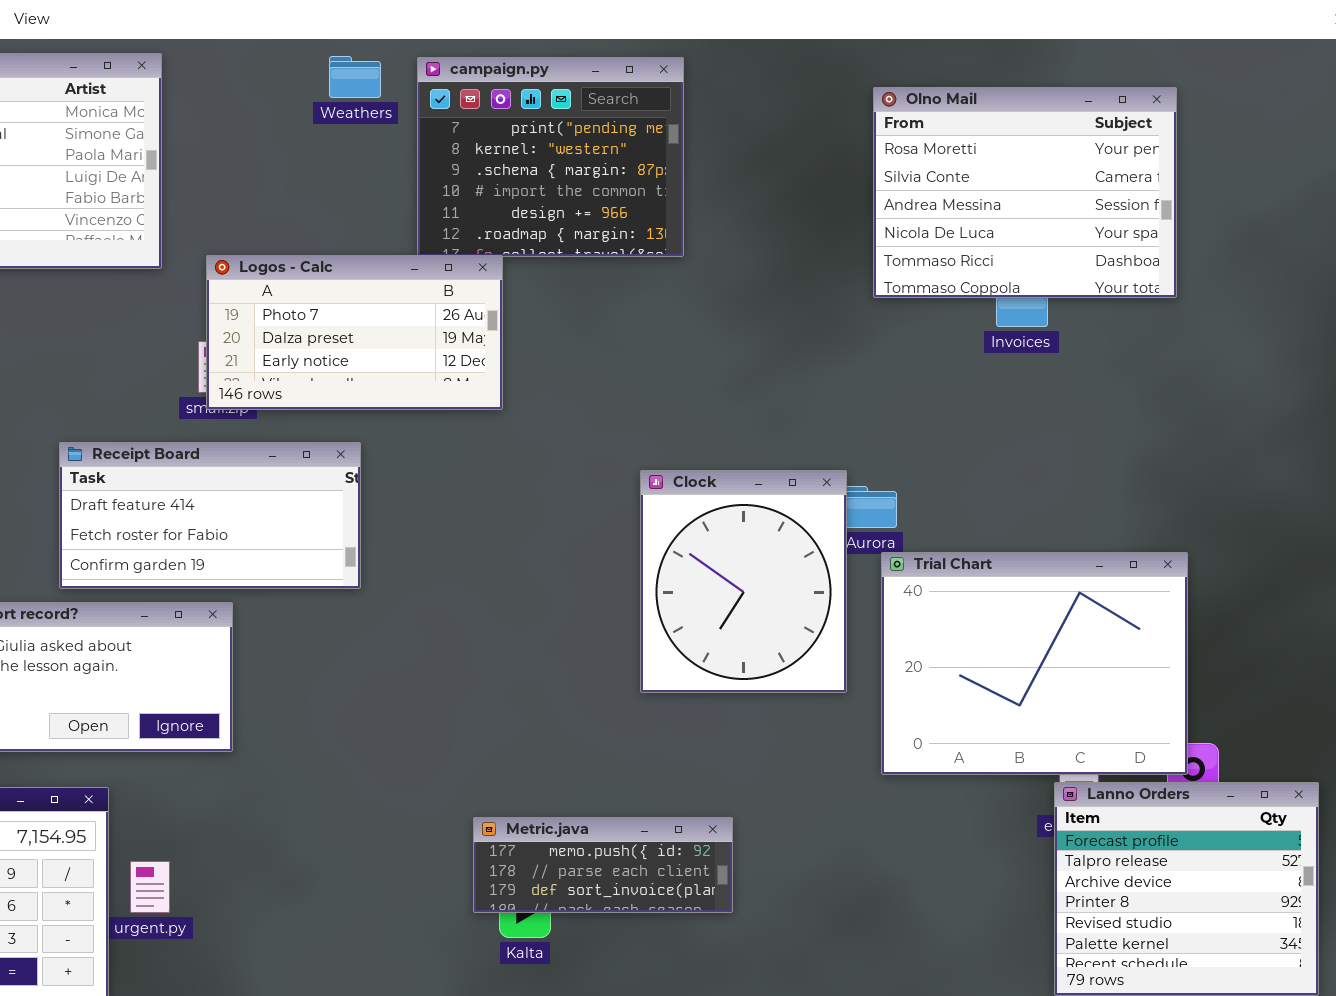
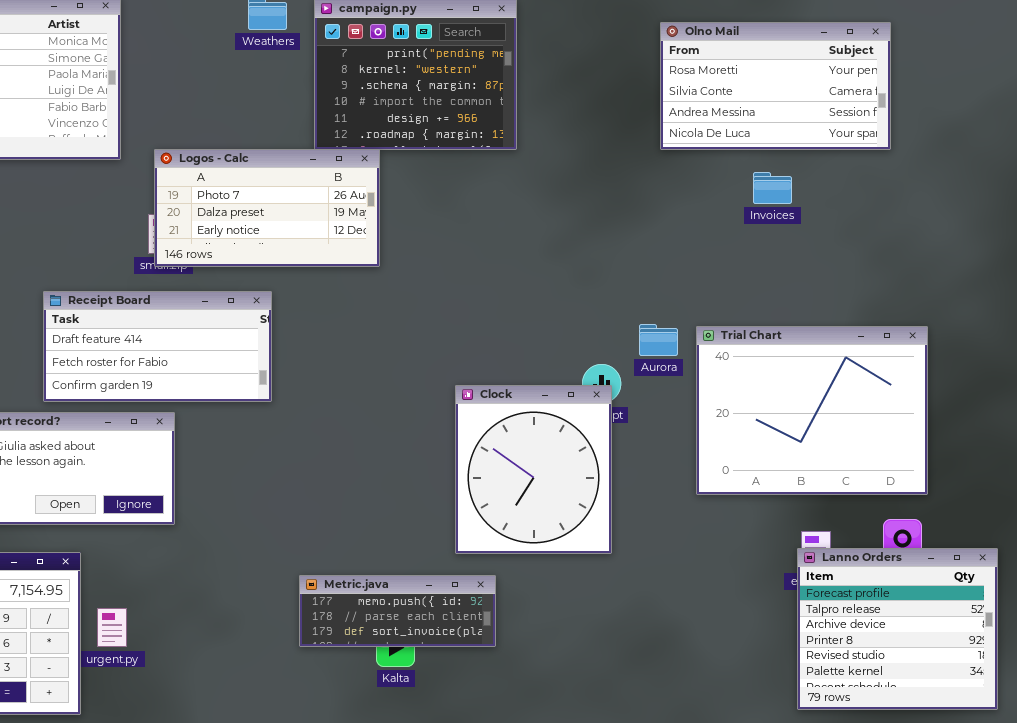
Olno Mail: [873,87,1177,298] -> [660,22,891,150], resized
Clock: [640,470,847,693] -> [455,385,612,554], moved
Trial Chart: [881,552,1188,775] -> [696,326,928,495], moved
Metric.java: [473,817,733,913] -> [299,575,496,647], moved

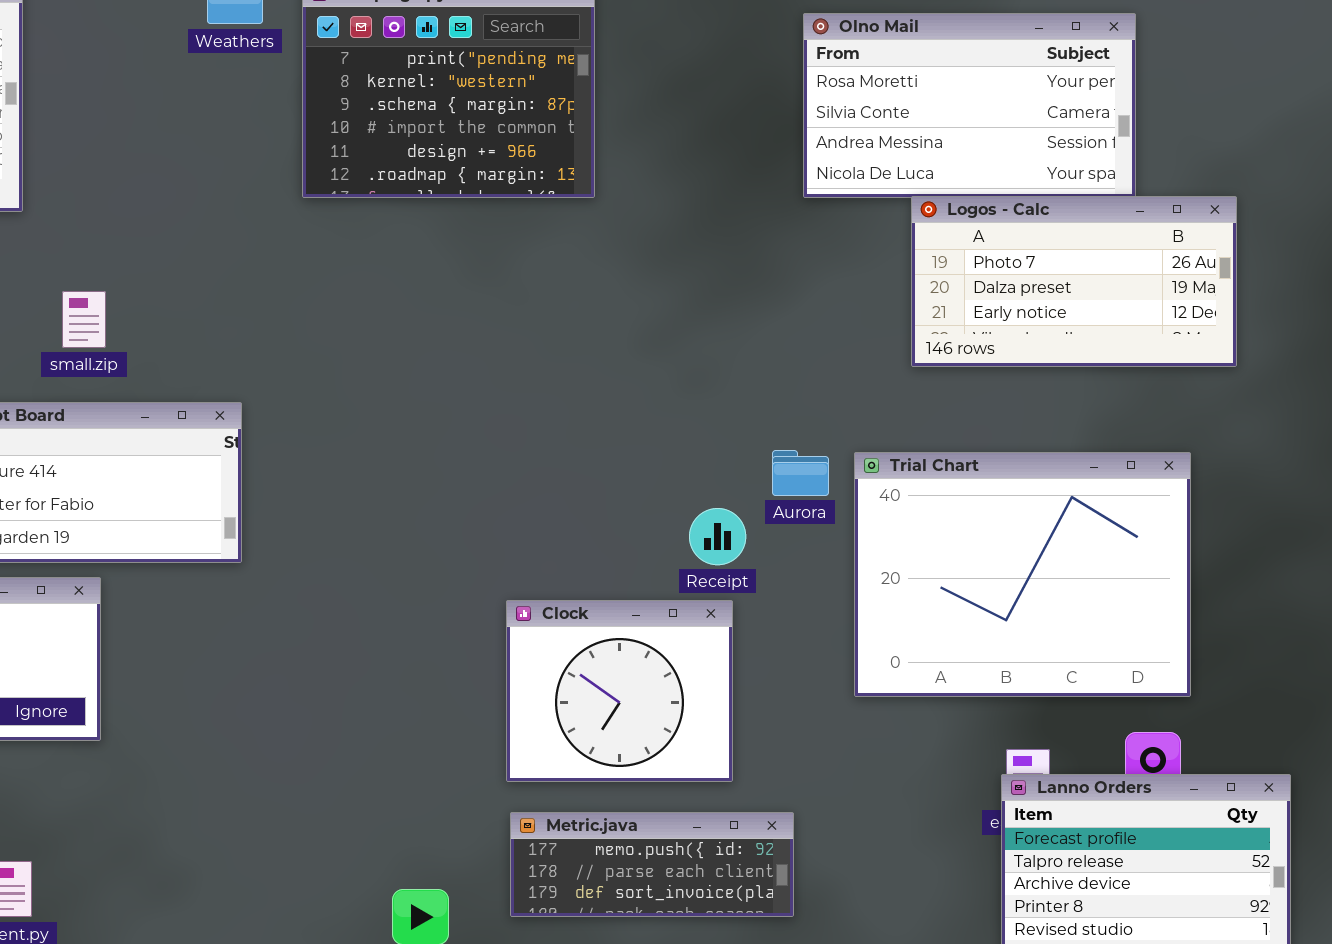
Logos - Calc: [154,149,380,267] -> [911,196,1237,367], moved
Clock: [455,385,612,554] -> [506,600,733,782], resized
Metric.java: [299,575,496,647] -> [510,812,794,917], moved

